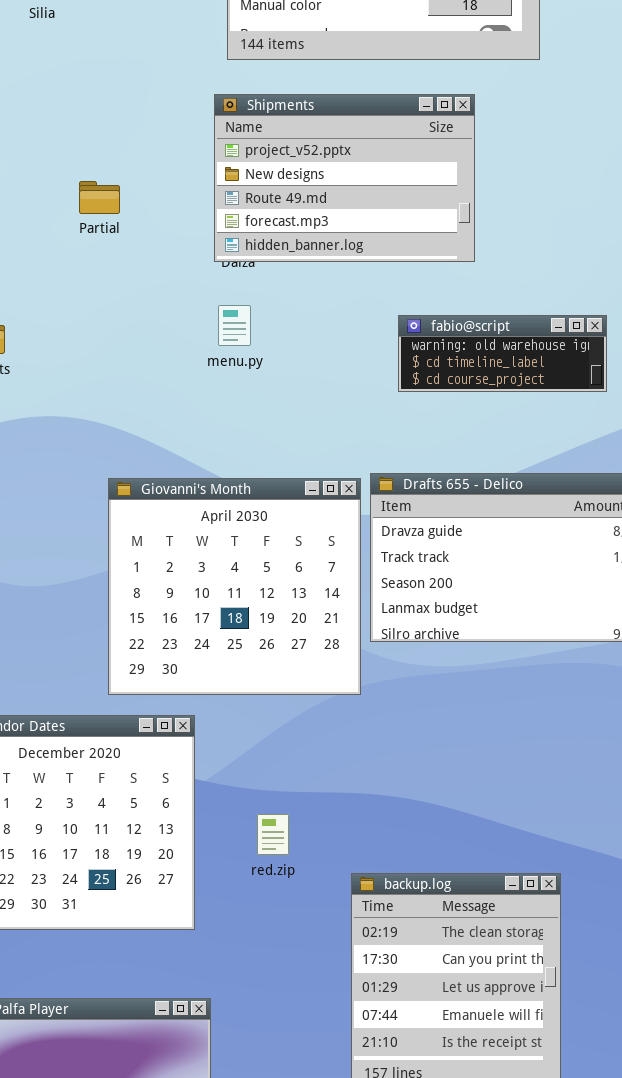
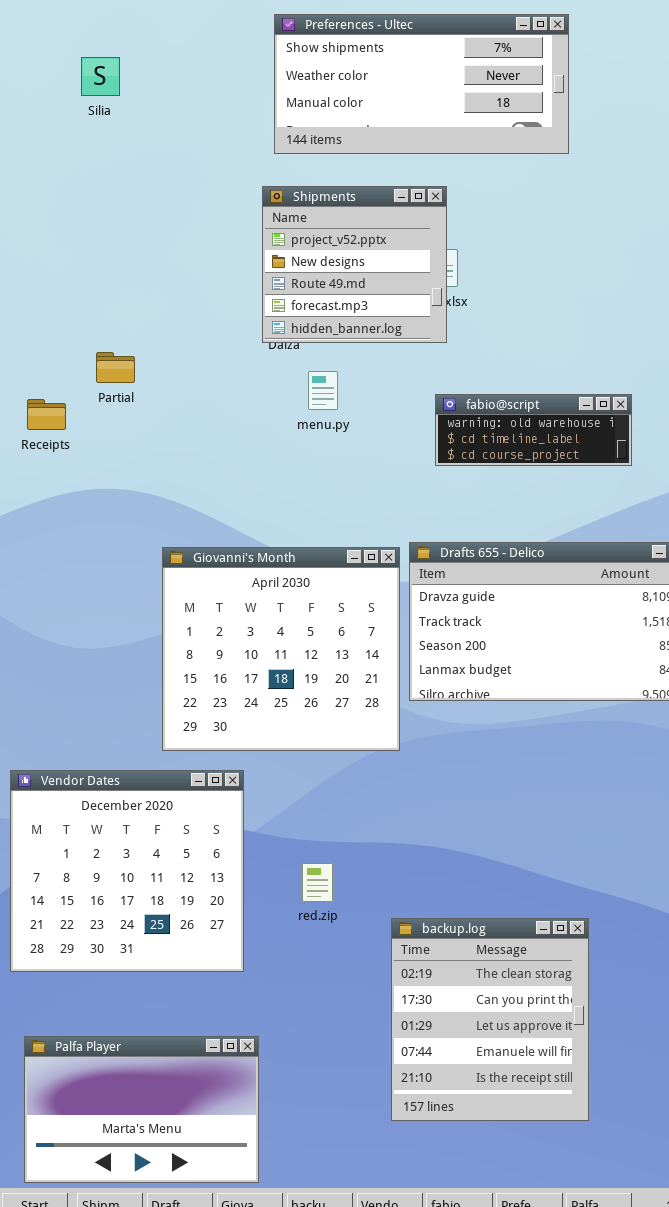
Shipments: [214,94,475,262] -> [262,186,447,343], resized
Partial: [79,181,120,214] -> [96,352,135,383], moved
menu.py: [218,305,251,346] -> [308,371,338,410], moved

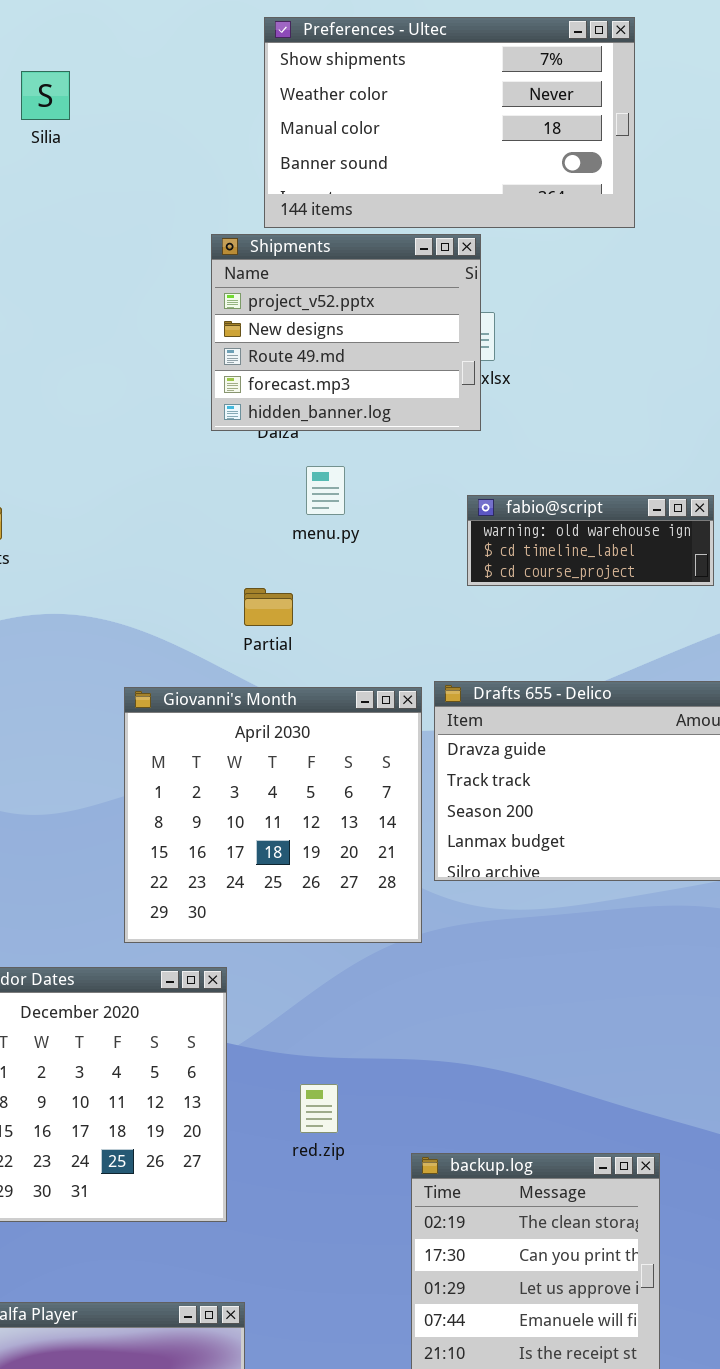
Preferences - Ultec: [274,14,569,154] -> [264,17,635,228], resized
Shipments: [262,186,447,343] -> [211,234,481,431], resized
Partial: [96,352,135,383] -> [244,588,293,626], moved

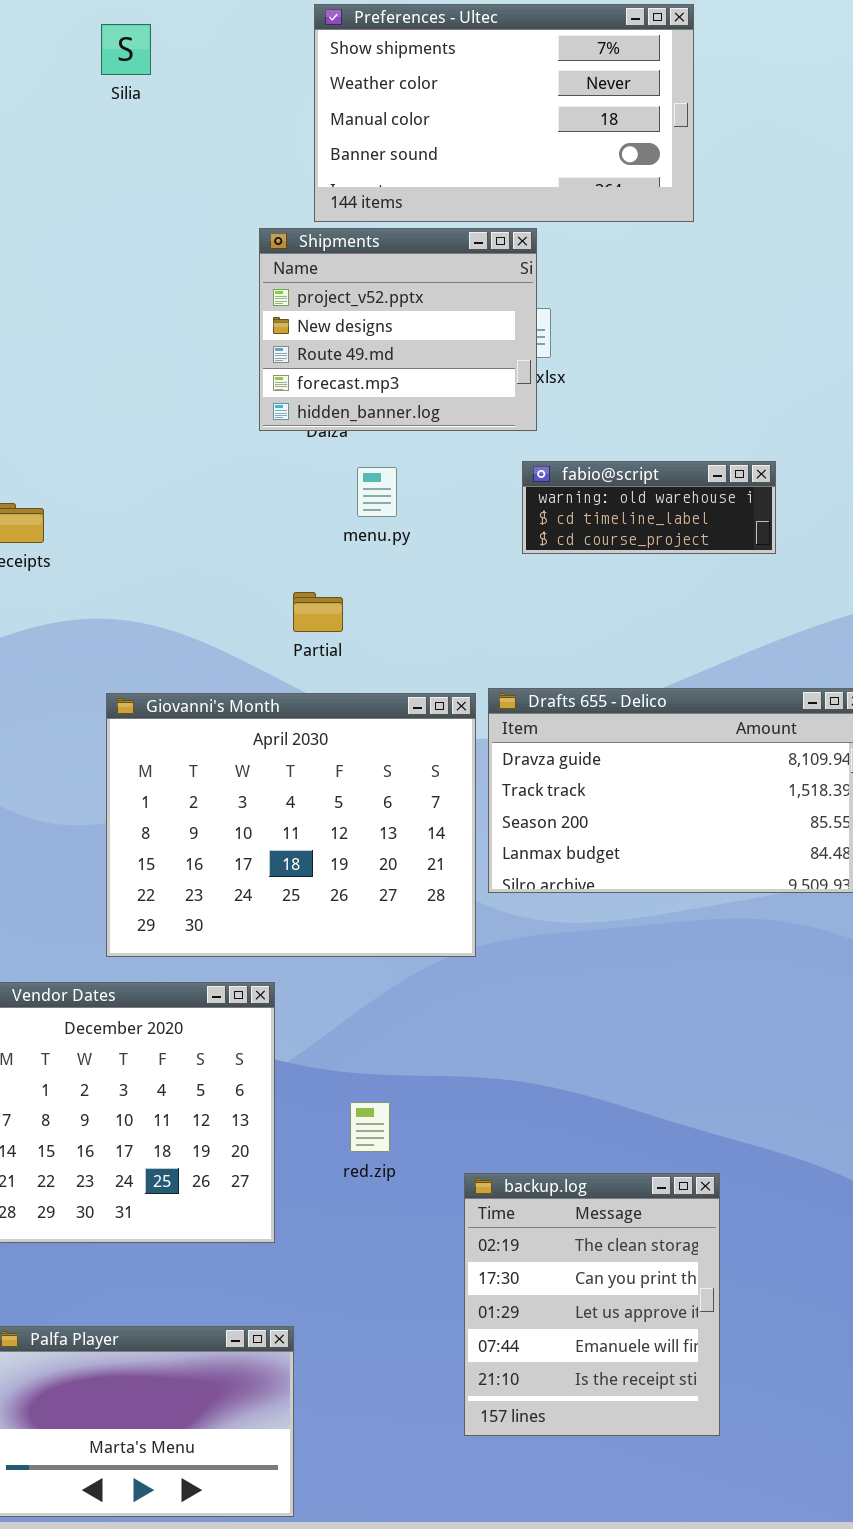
Silia: [21,71,70,120] -> [101,24,151,75], moved
fabio@script: [467,495,714,586] -> [522,461,776,554], moved
Giovanni's Month: [124,687,422,943] -> [106,693,476,957], resized

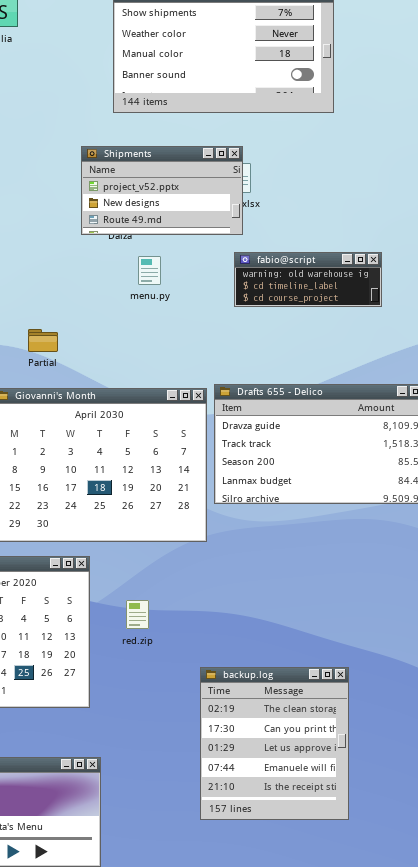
Shipments: [259,228,537,431] -> [81,146,243,235], resized
Partial: [293,592,343,632] -> [28,329,58,352], moved
red.zip: [350,1102,390,1152] -> [126,600,149,629], moved

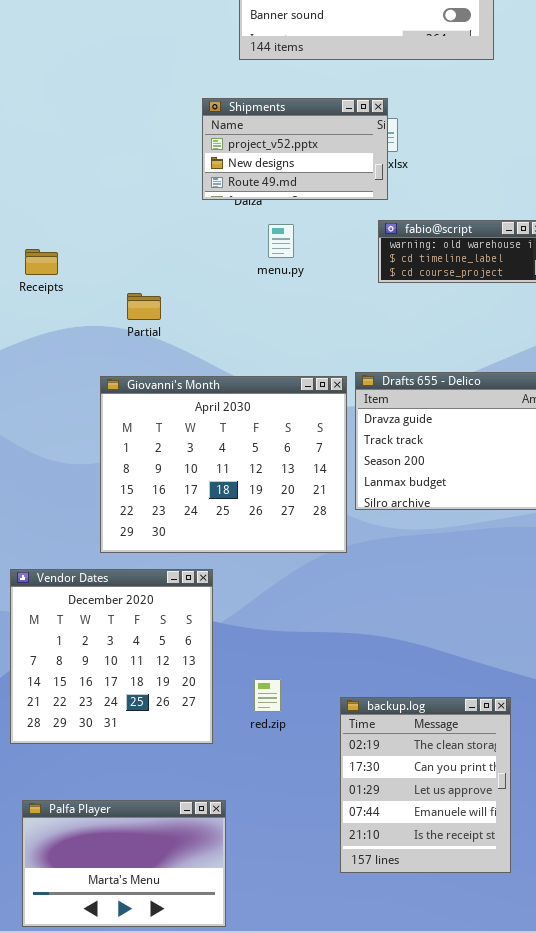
Partial: [28,329,58,352] -> [127,293,161,320], moved
red.zip: [126,600,149,629] -> [254,679,281,712], moved

